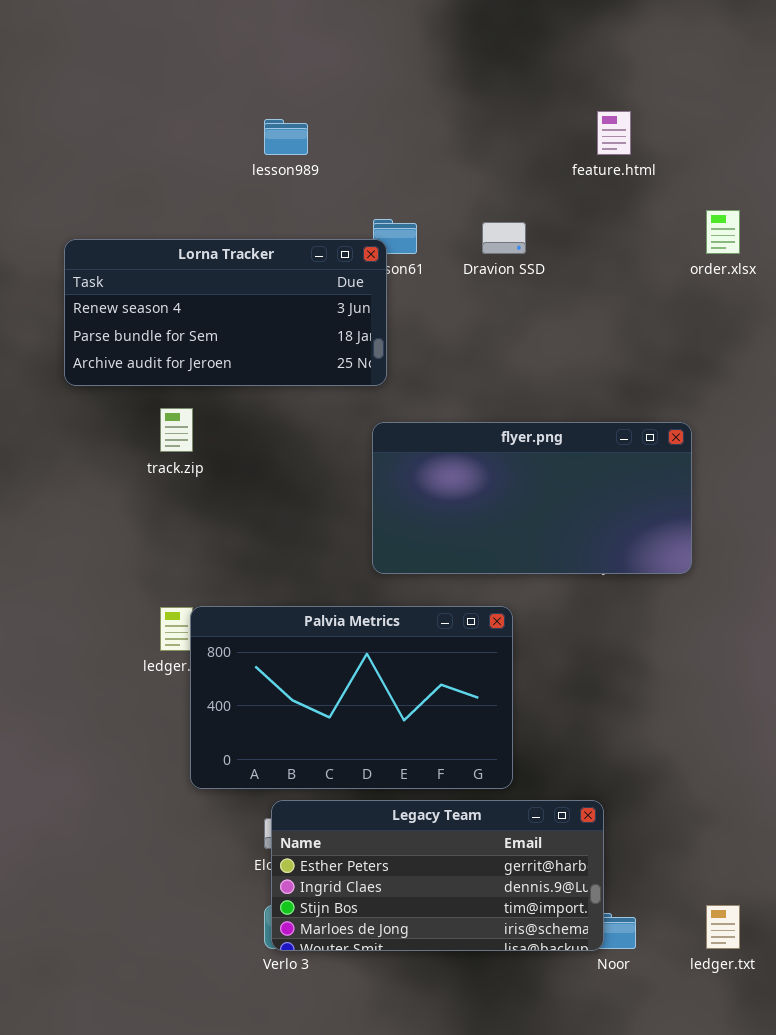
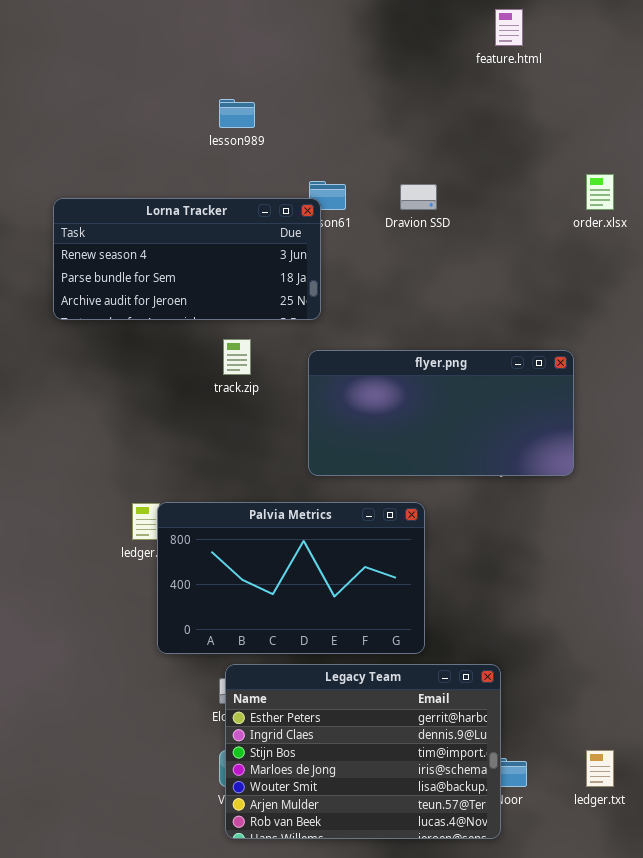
feature.html: [597,111,631,155] -> [495,9,523,46], moved
track.zip: [160,408,193,452] -> [223,339,251,375], moved
Legacy Team: [271,800,604,951] -> [225,664,501,839], resized

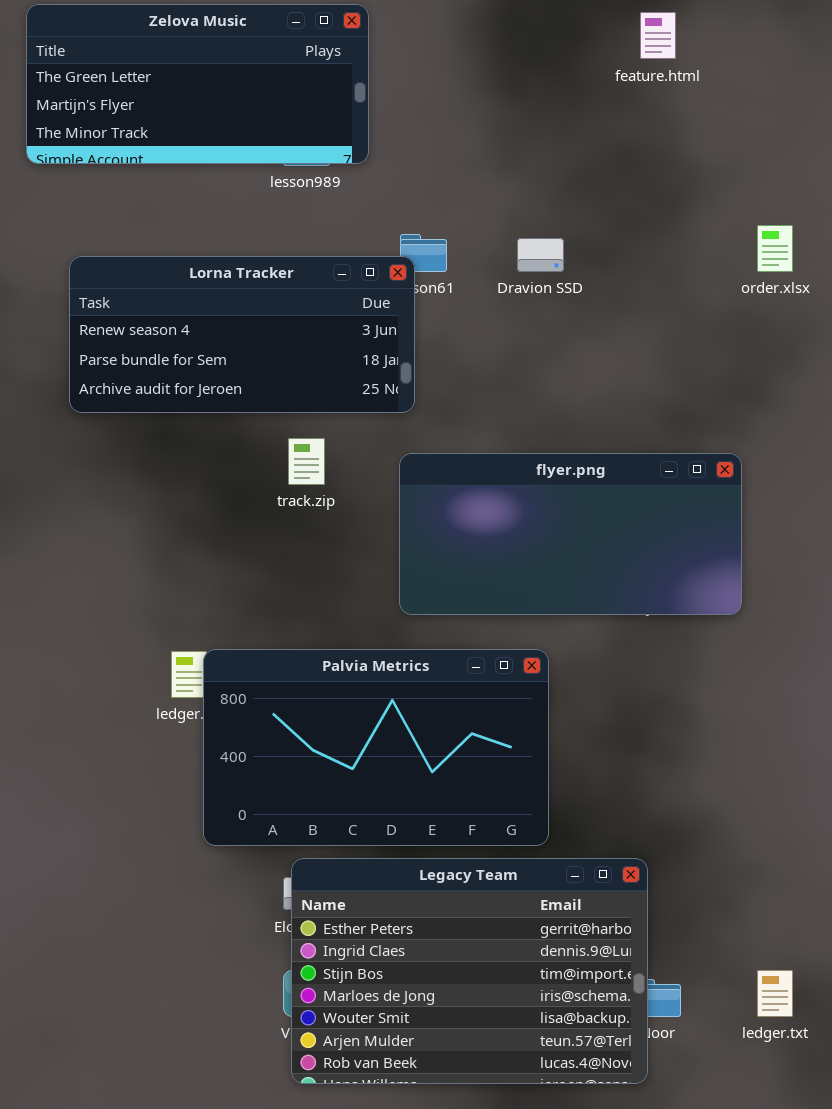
Zelova Music: none -> [26,4,369,164], opened

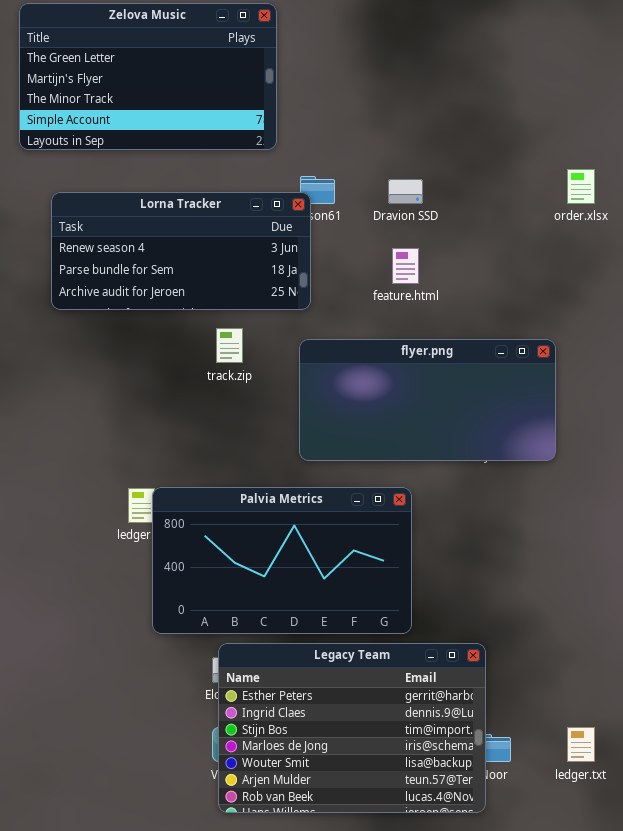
Zelova Music: [26,4,369,164] -> [19,3,277,150], resized
feature.html: [640,12,676,59] -> [392,248,419,284], moved

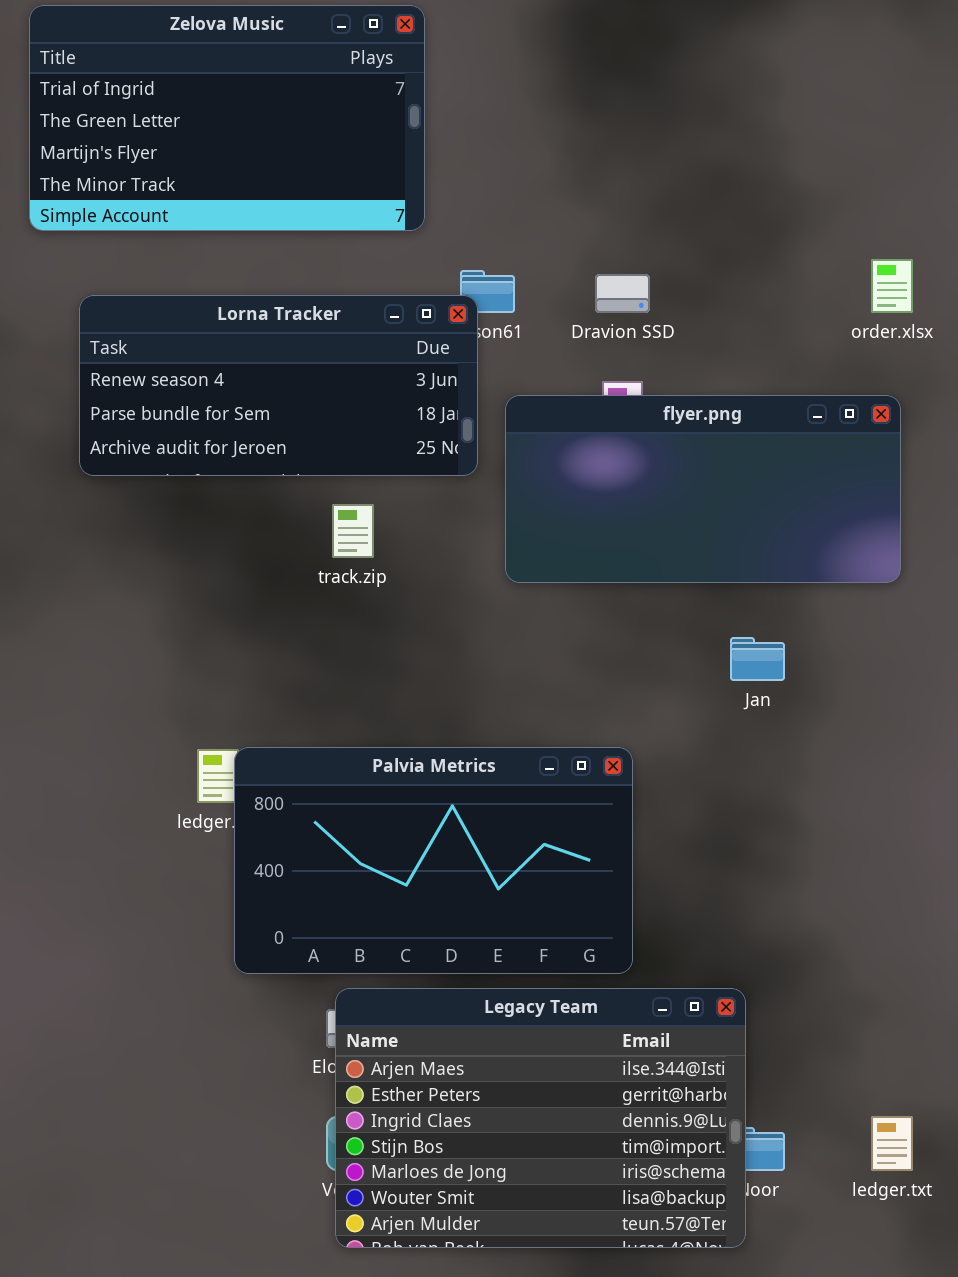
Zelova Music: [19,3,277,150] -> [29,5,425,231], scrolled up 1 row
flyer.png: [299,339,556,461] -> [505,395,901,583], moved
Legacy Team: [218,643,486,813] -> [335,988,746,1248], scrolled up 1 row

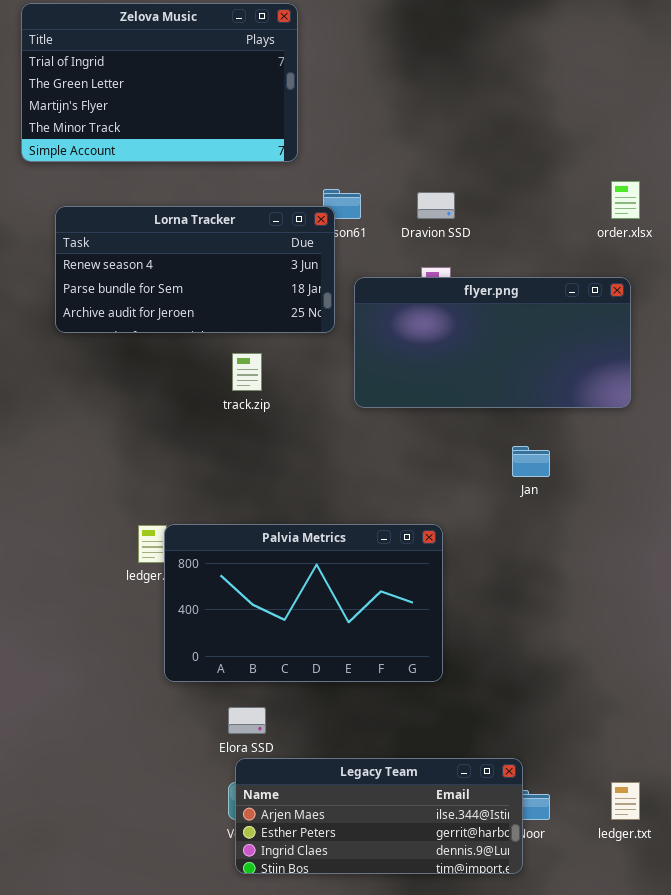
Legacy Team: [335,988,746,1248] -> [235,758,523,874], resized

